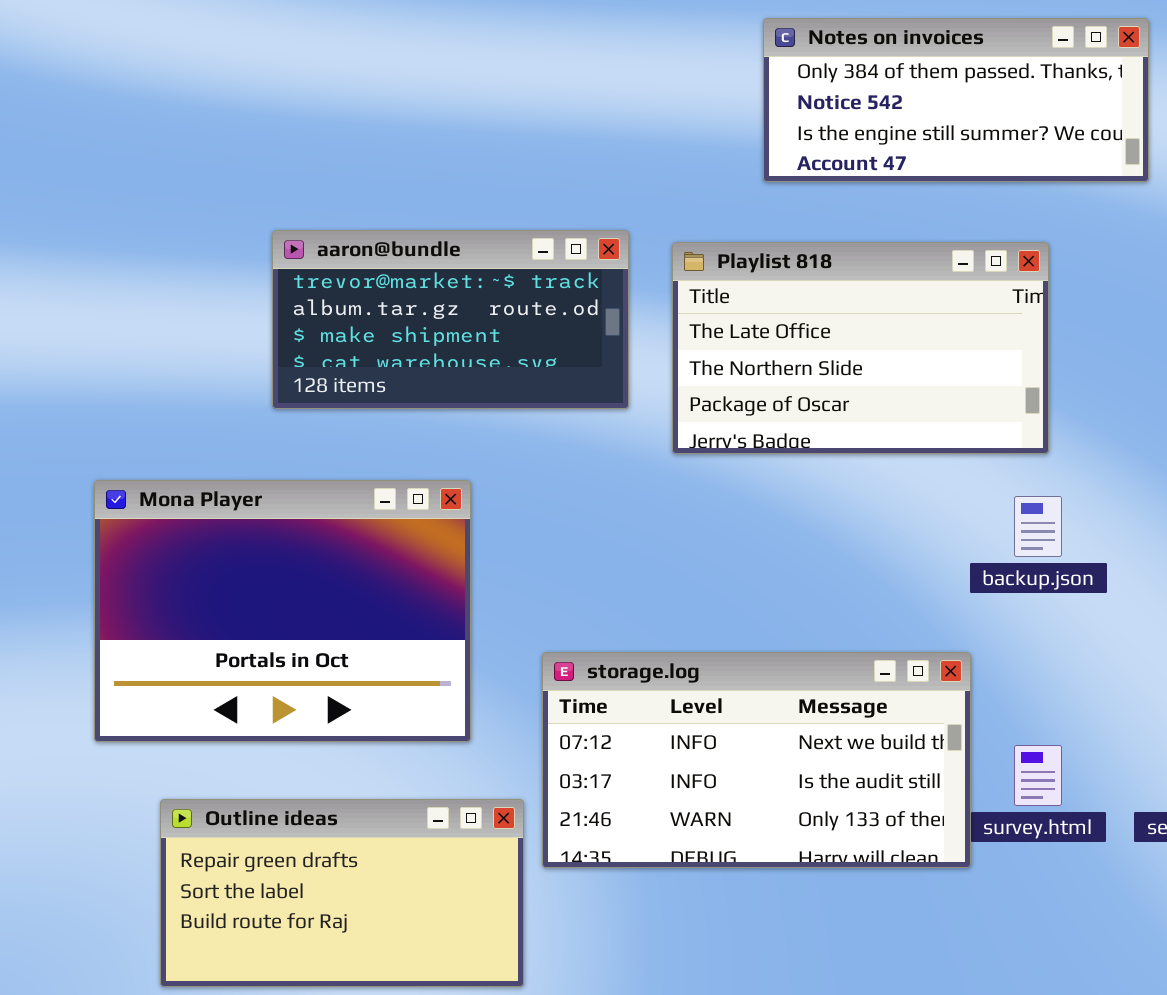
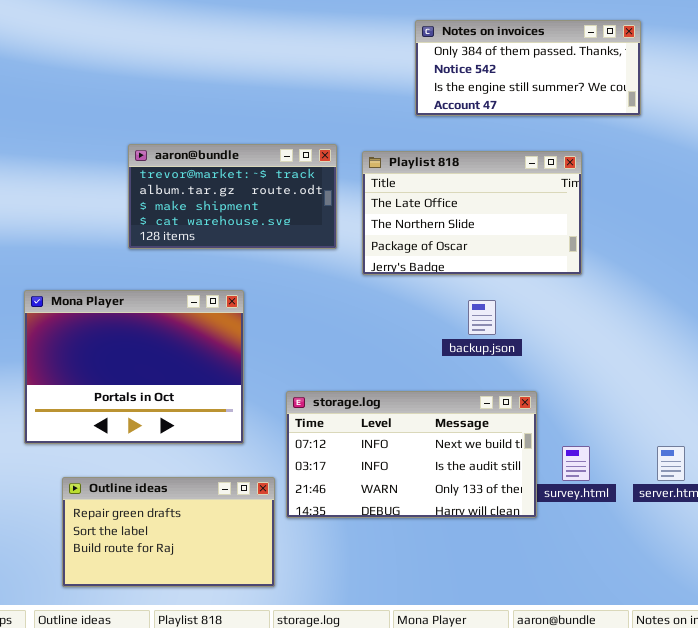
backup.json: [1014,496,1062,557] -> [468,300,496,335], moved

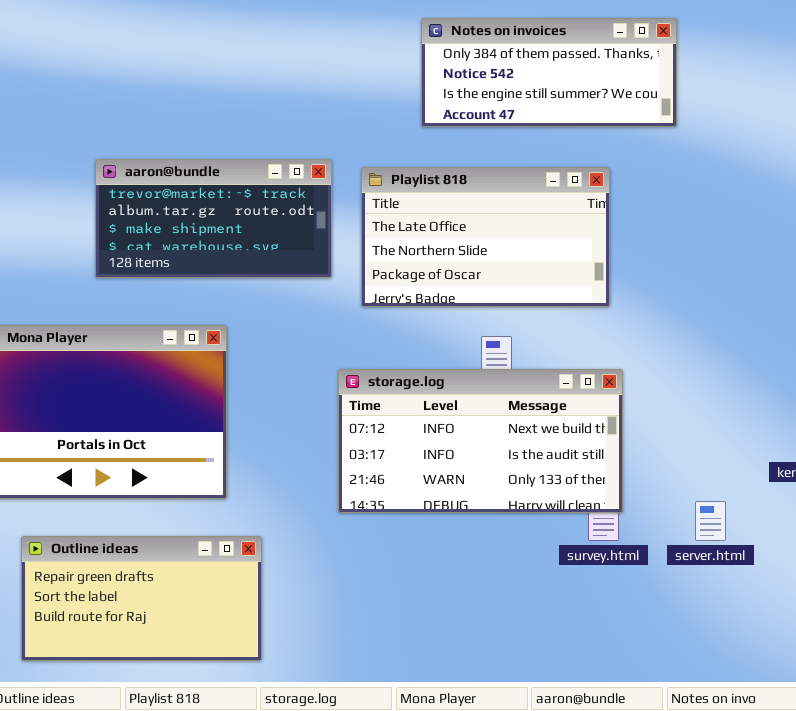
storage.log: [286,391,537,518] -> [338,369,623,513], moved

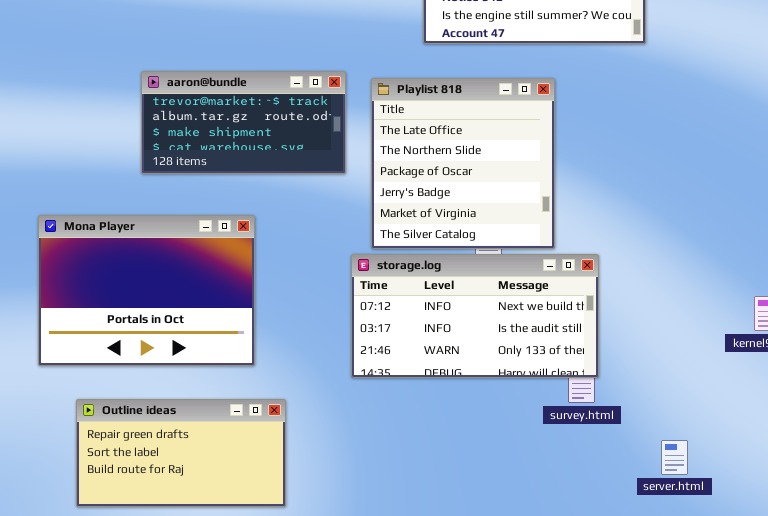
Playlist 818: [361,167,610,307] -> [371,78,555,249], resized
server.html: [695,501,726,541] -> [661,440,688,475], moved

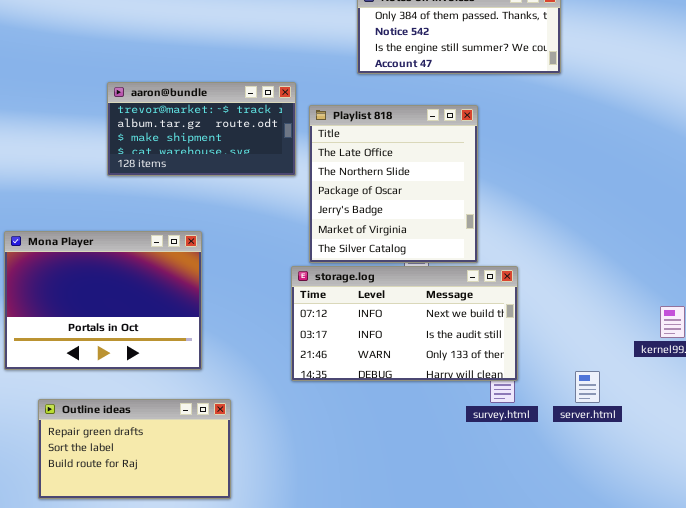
aaron@bundle: [141,71,346,174] -> [107,82,296,176], moved
server.html: [661,440,688,475] -> [575,371,600,403], moved

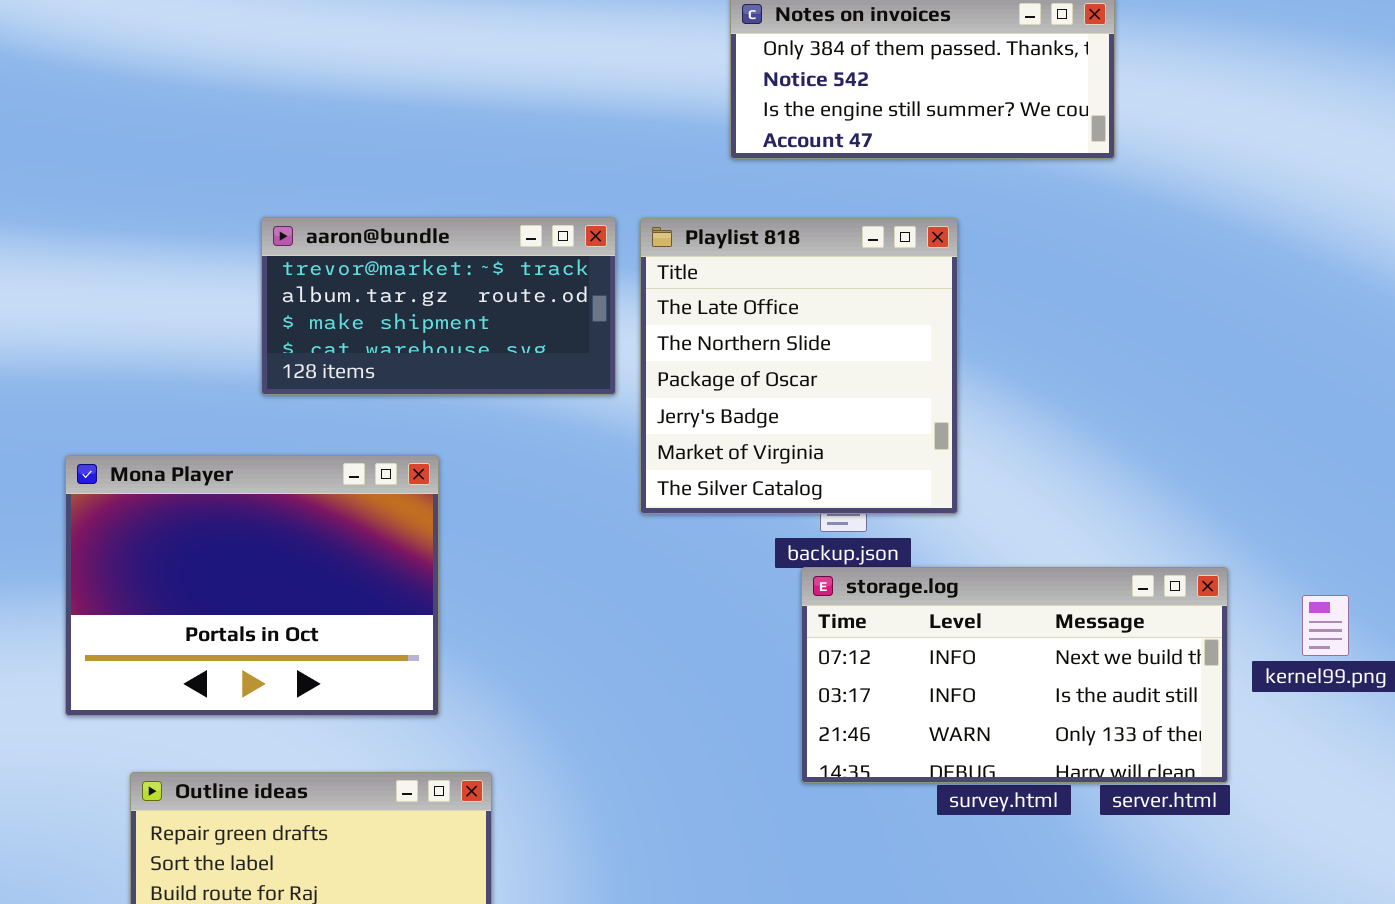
aaron@bundle: [107,82,296,176] -> [261,217,616,395], moved
storage.log: [291,266,518,381] -> [801,567,1228,783], moved

